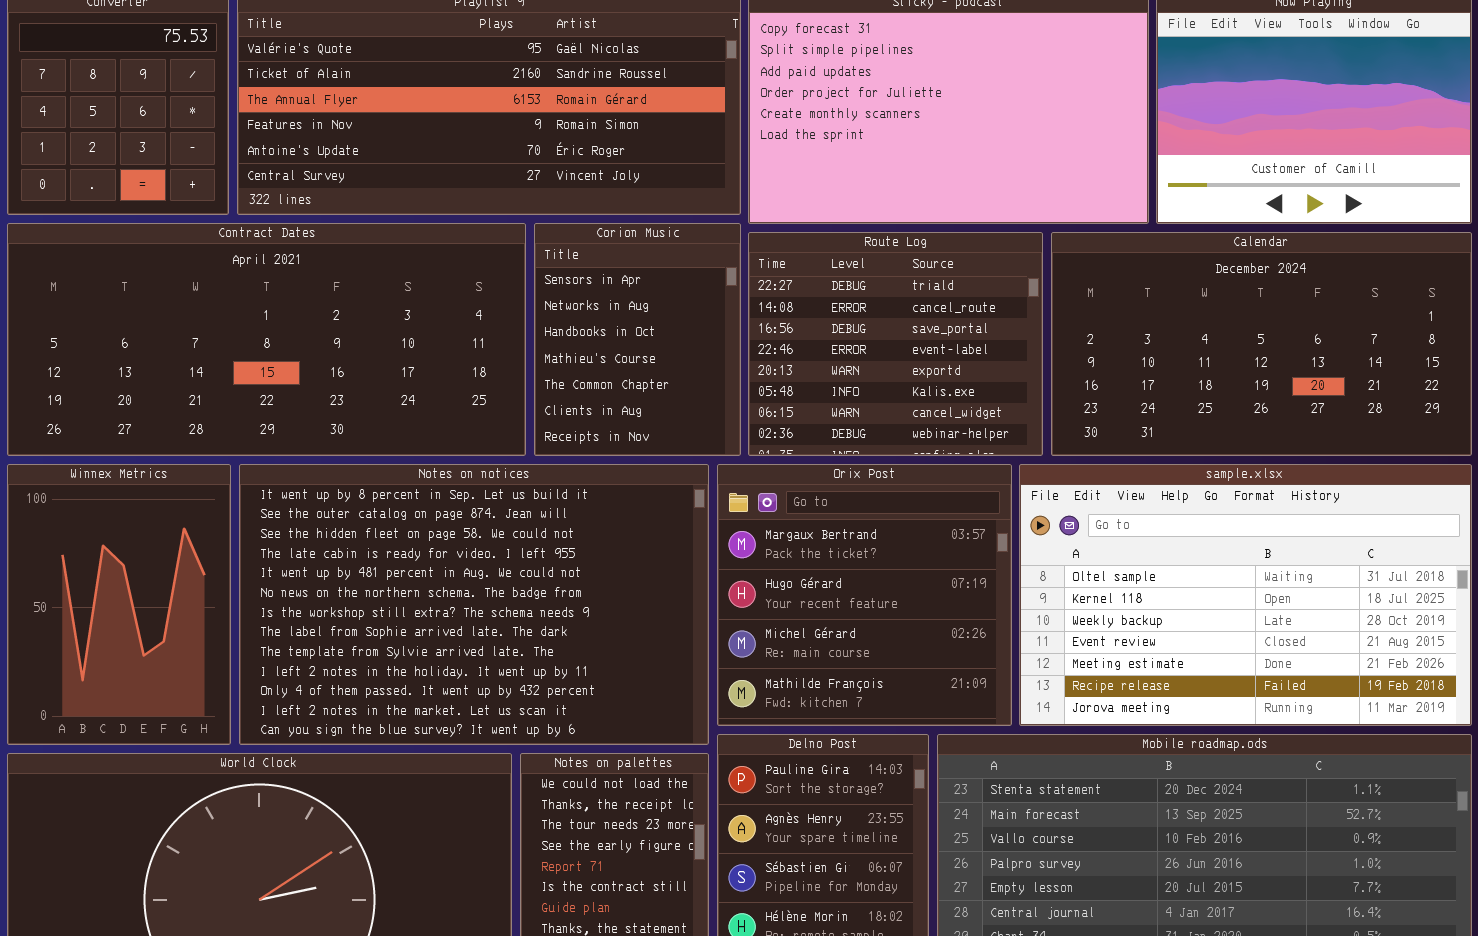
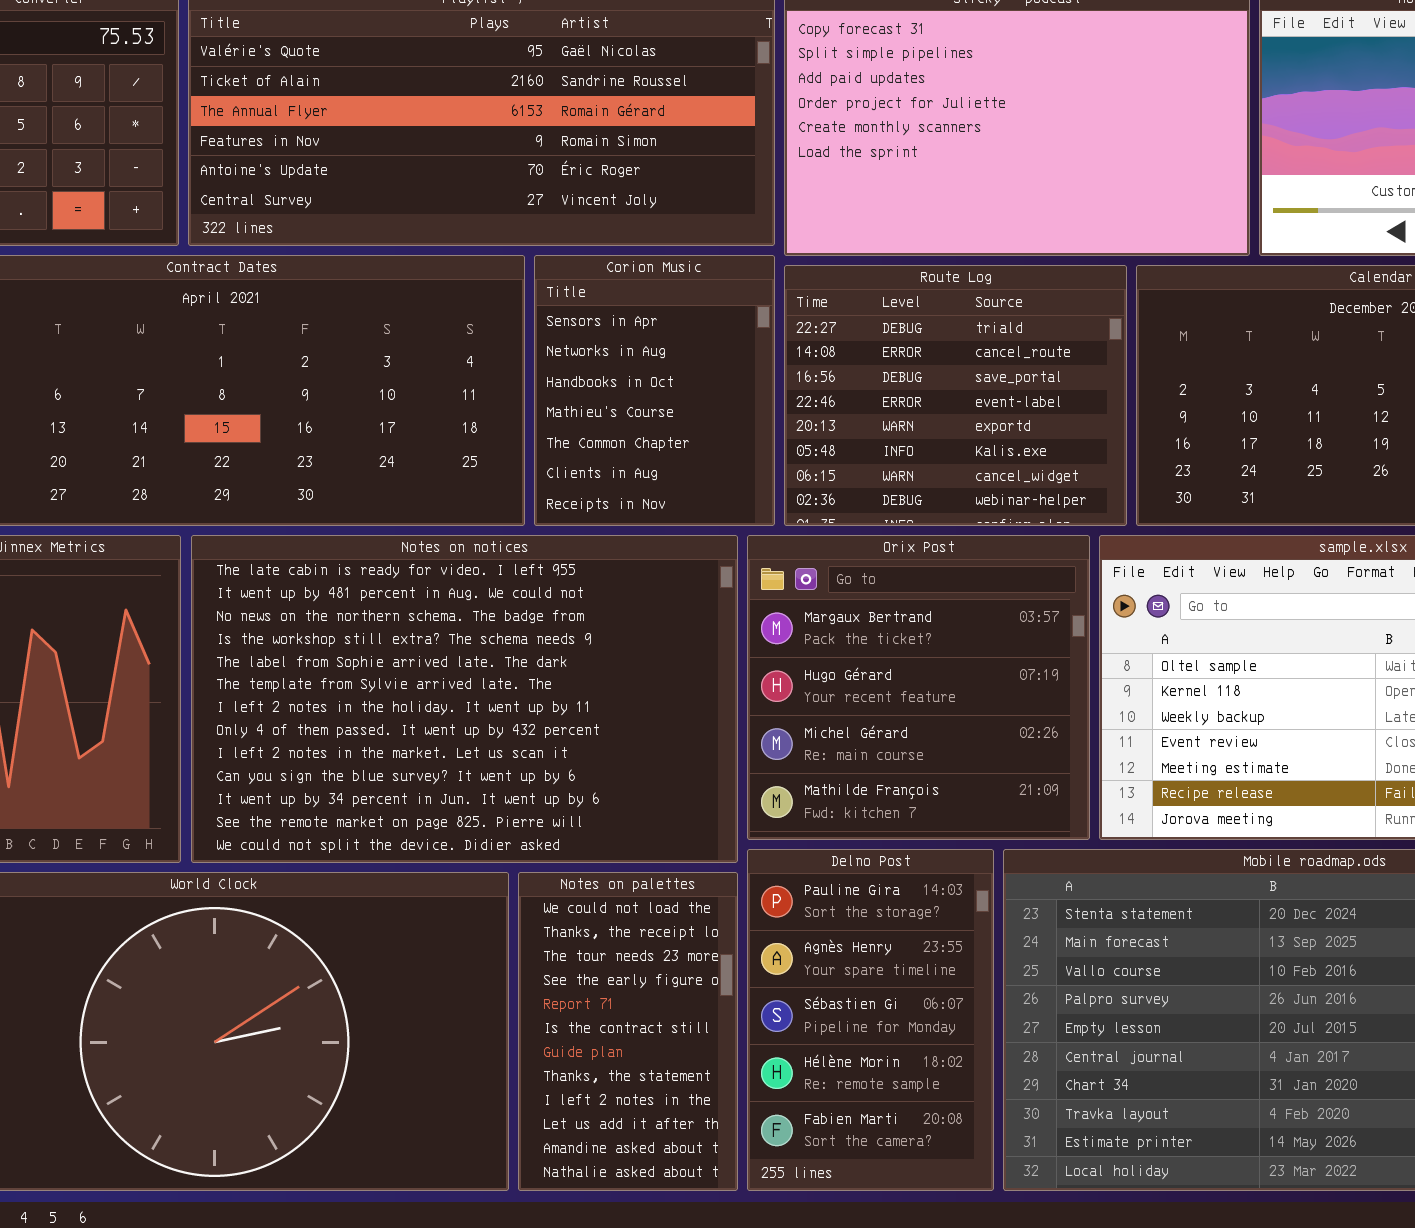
Notes on notices: [239,464,709,745] -> [191,535,738,863], scrolled down 3 rows

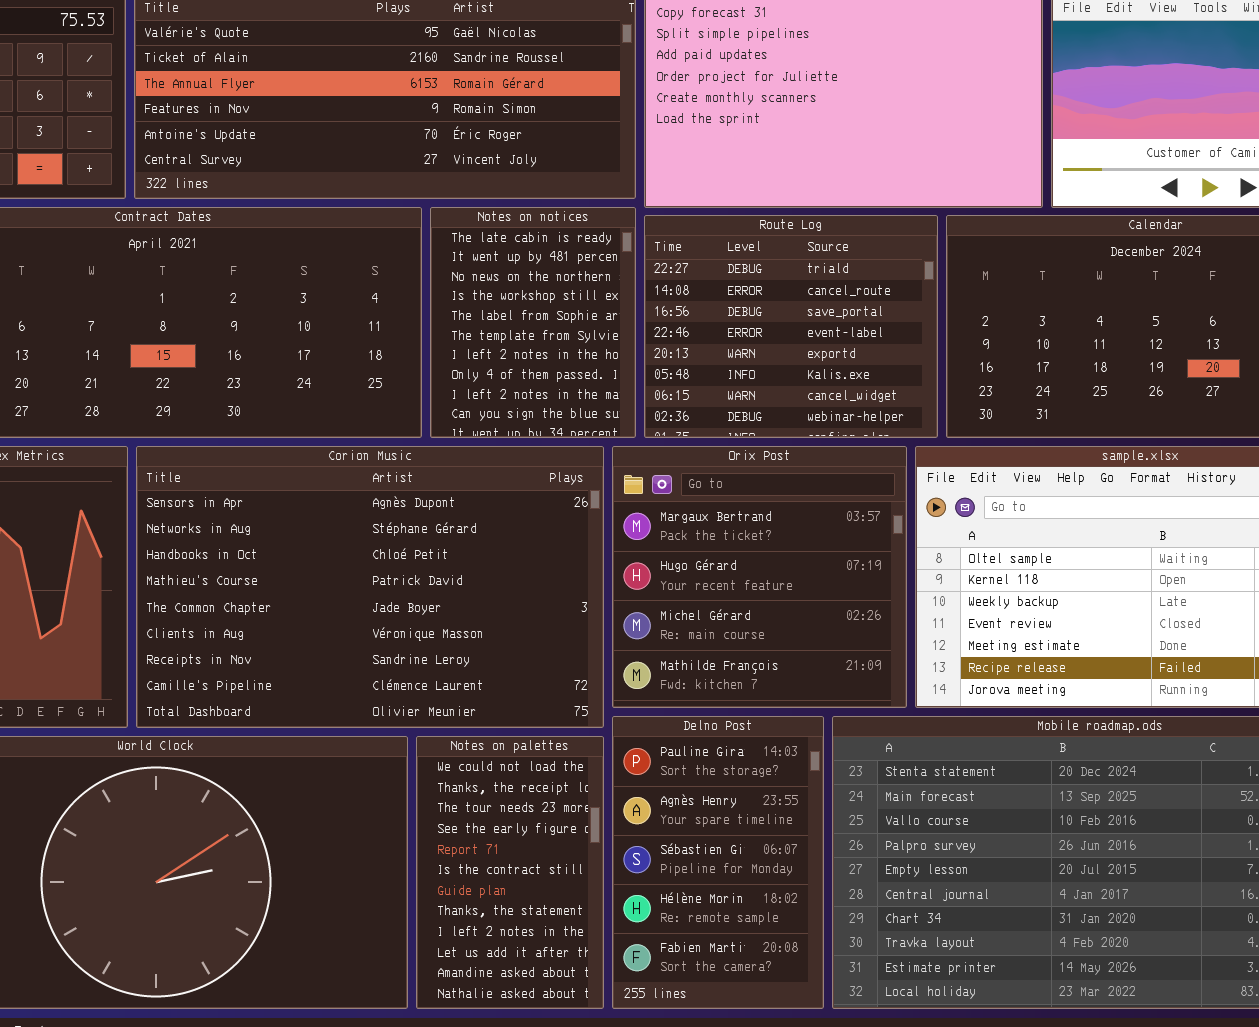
Corion Music: [534,255,775,526] -> [136,446,604,728], moved, resized
Notes on notices: [191,535,738,863] -> [430,207,636,438], moved, resized

